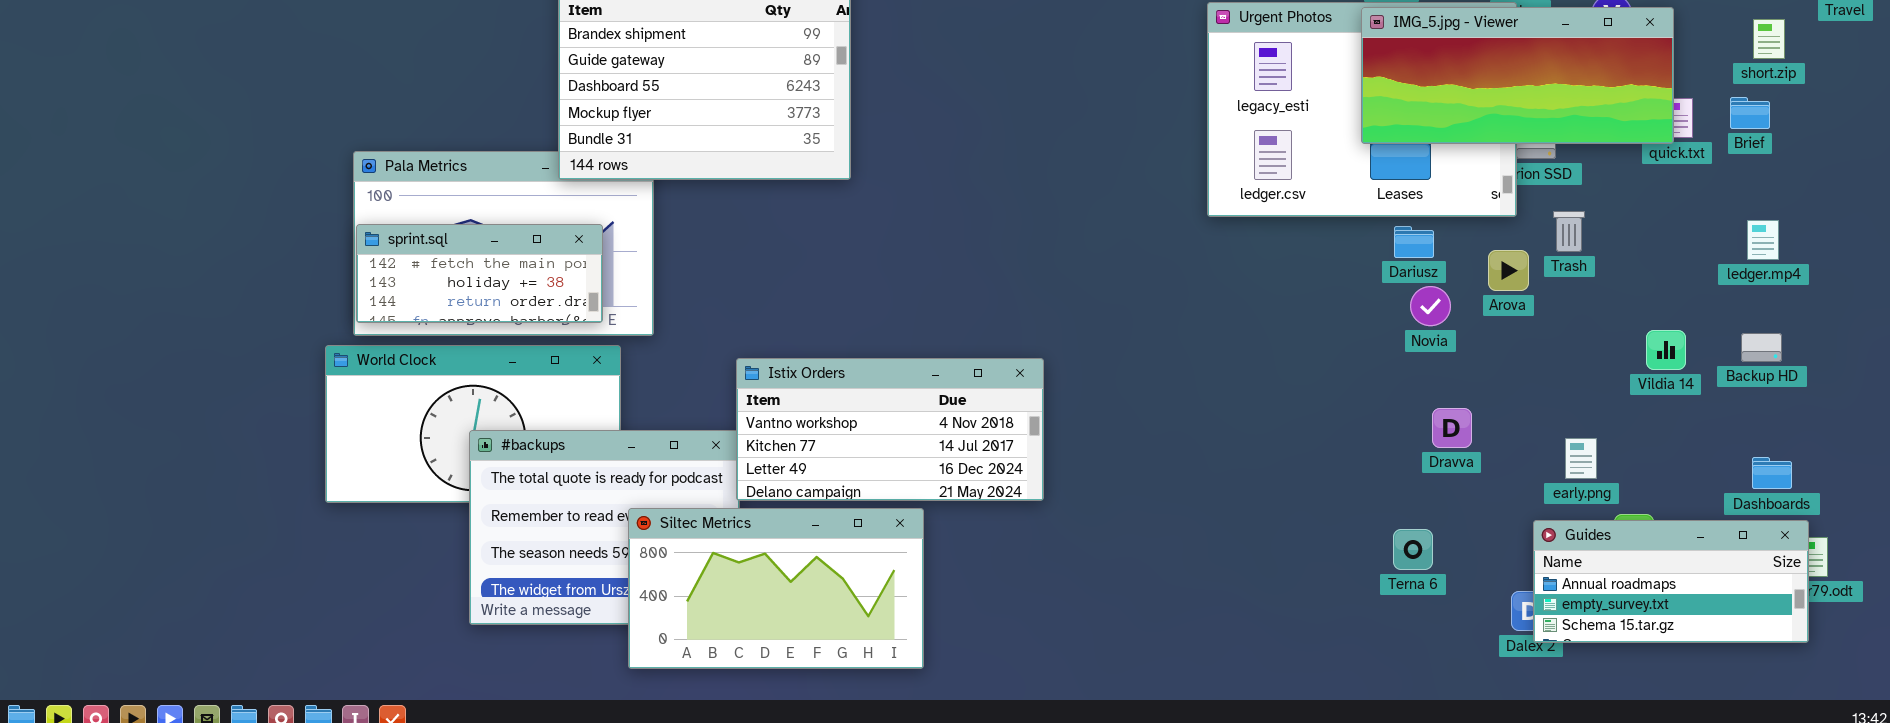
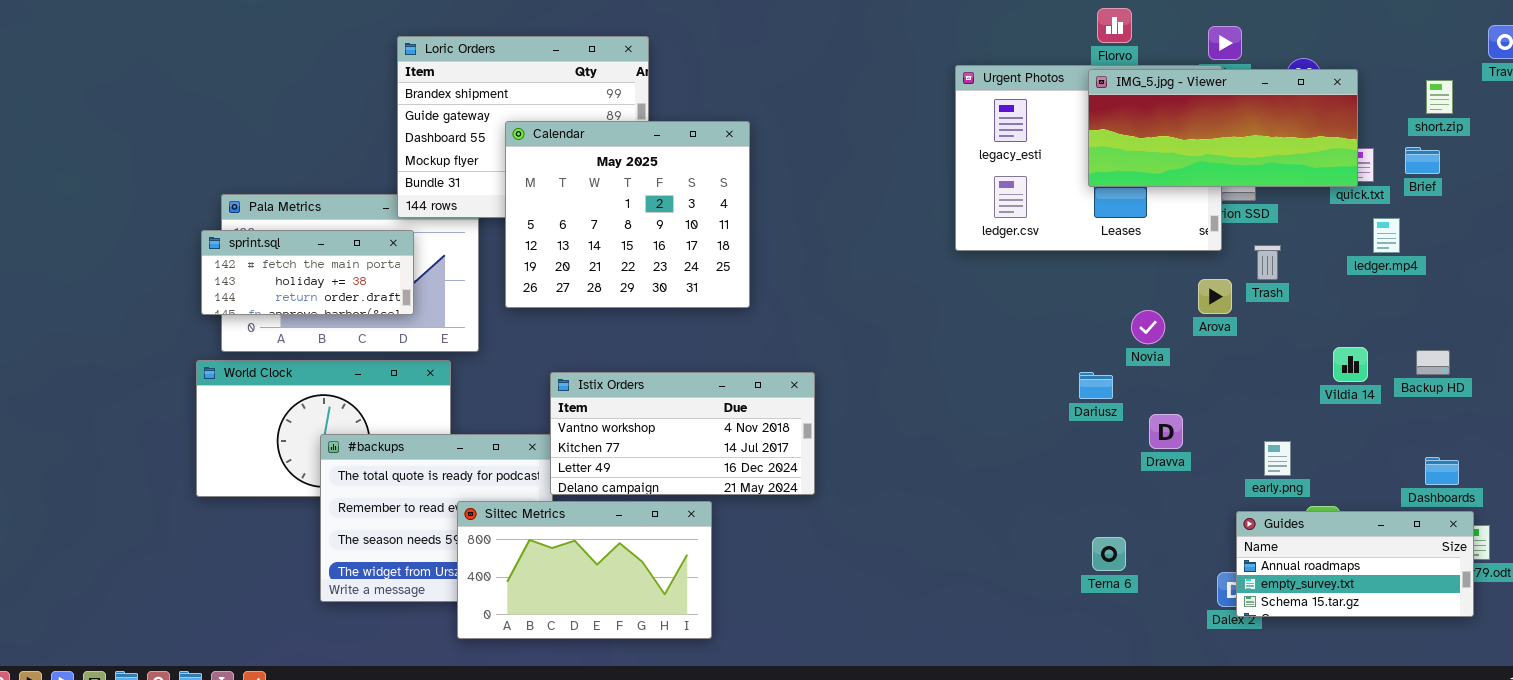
Calendar: none -> [505,121,750,308], opened
ledger.mp4: [1747,220,1779,260] -> [1373,218,1400,253], moved
sprint.sql: [356,224,603,323] -> [201,230,414,315], moved
Dariusz: [1394,226,1434,258] -> [1079,372,1113,399], moved
Terna 6: [1393,529,1433,570] -> [1092,537,1126,571], moved

